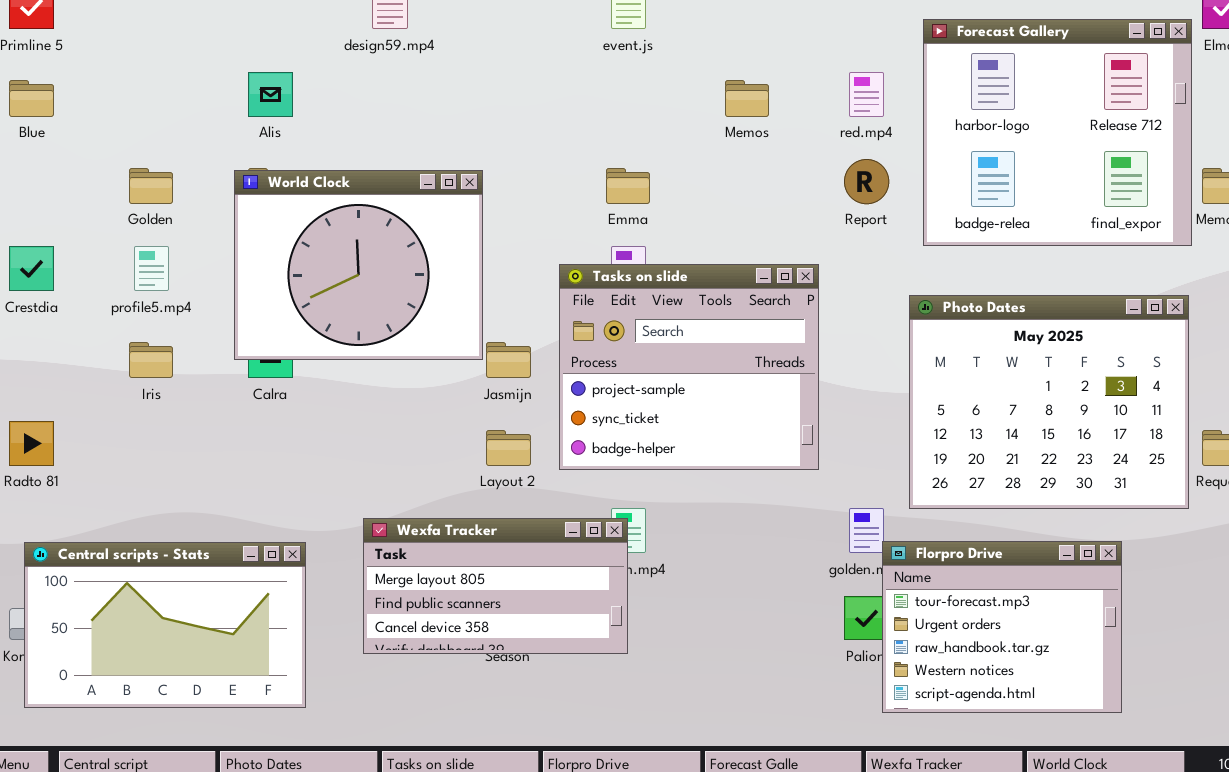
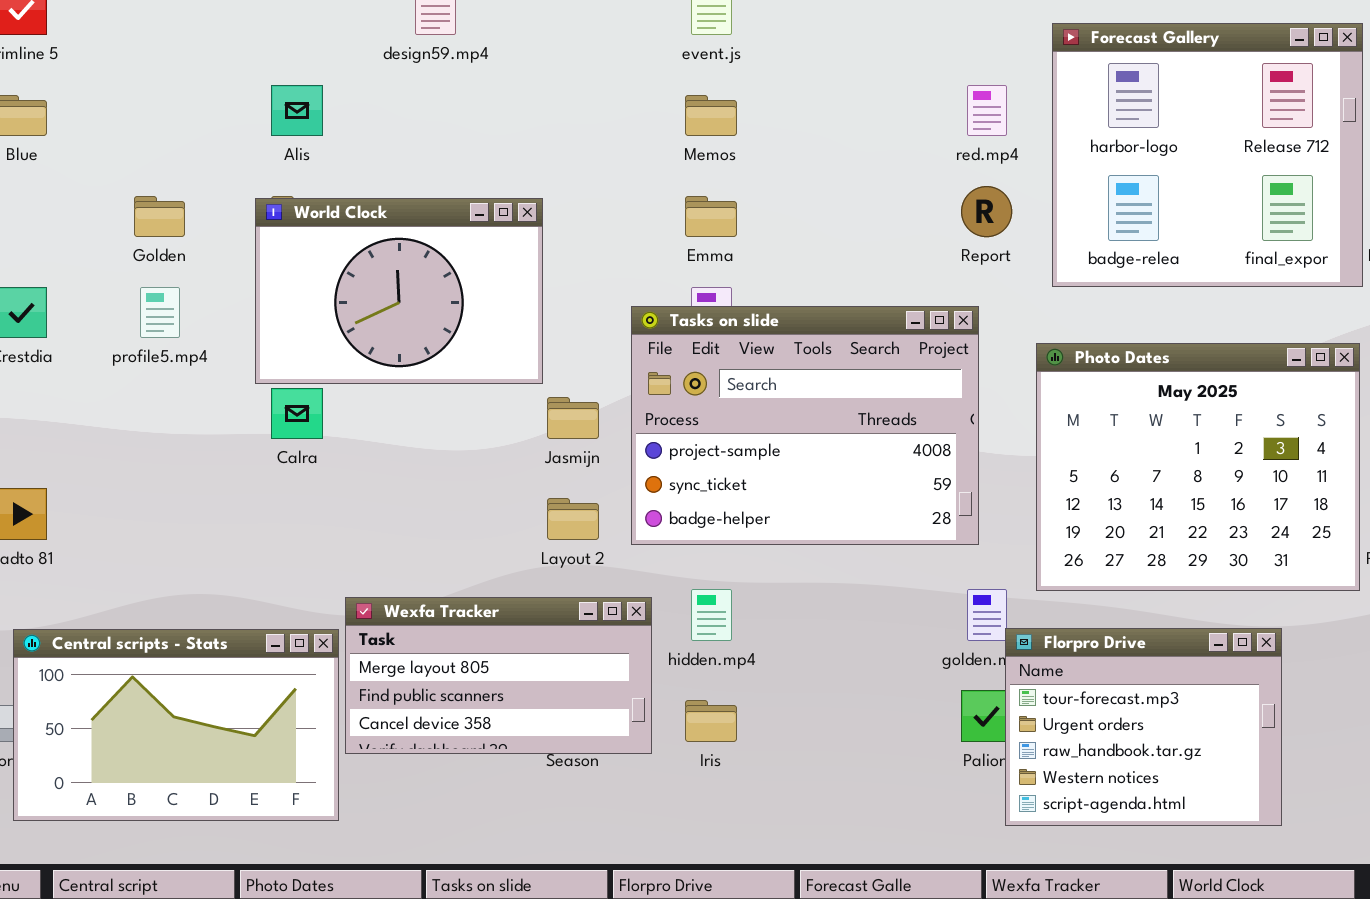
Memos: [725,80,769,117] -> [685,95,737,136], moved
World Clock: [234,170,483,360] -> [255,198,543,384], resized
Tasks on slide: [559,264,819,470] -> [631,306,979,545], resized
Iris: [129,342,173,378] -> [685,700,737,742], moved
Wexfa Tracker: [363,518,628,654] -> [345,597,652,754], moved

